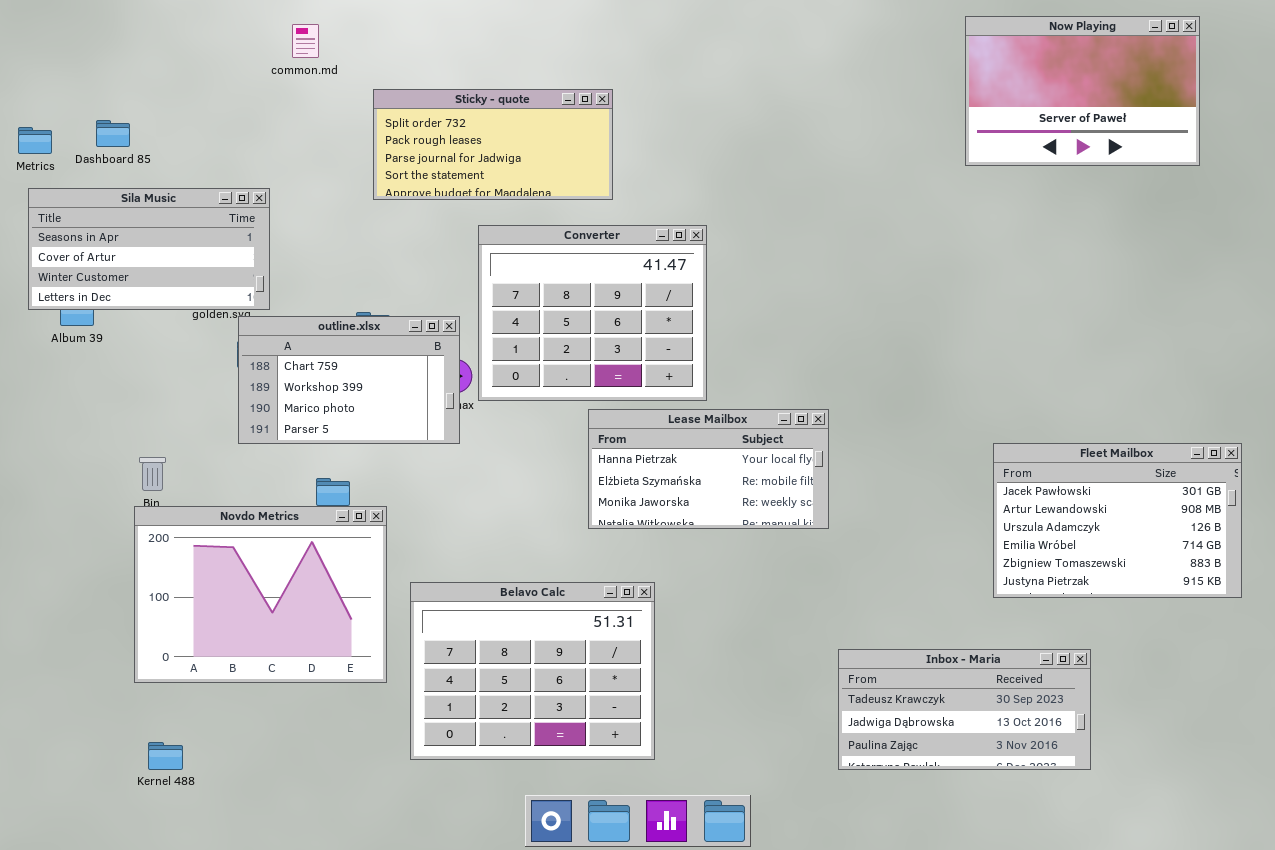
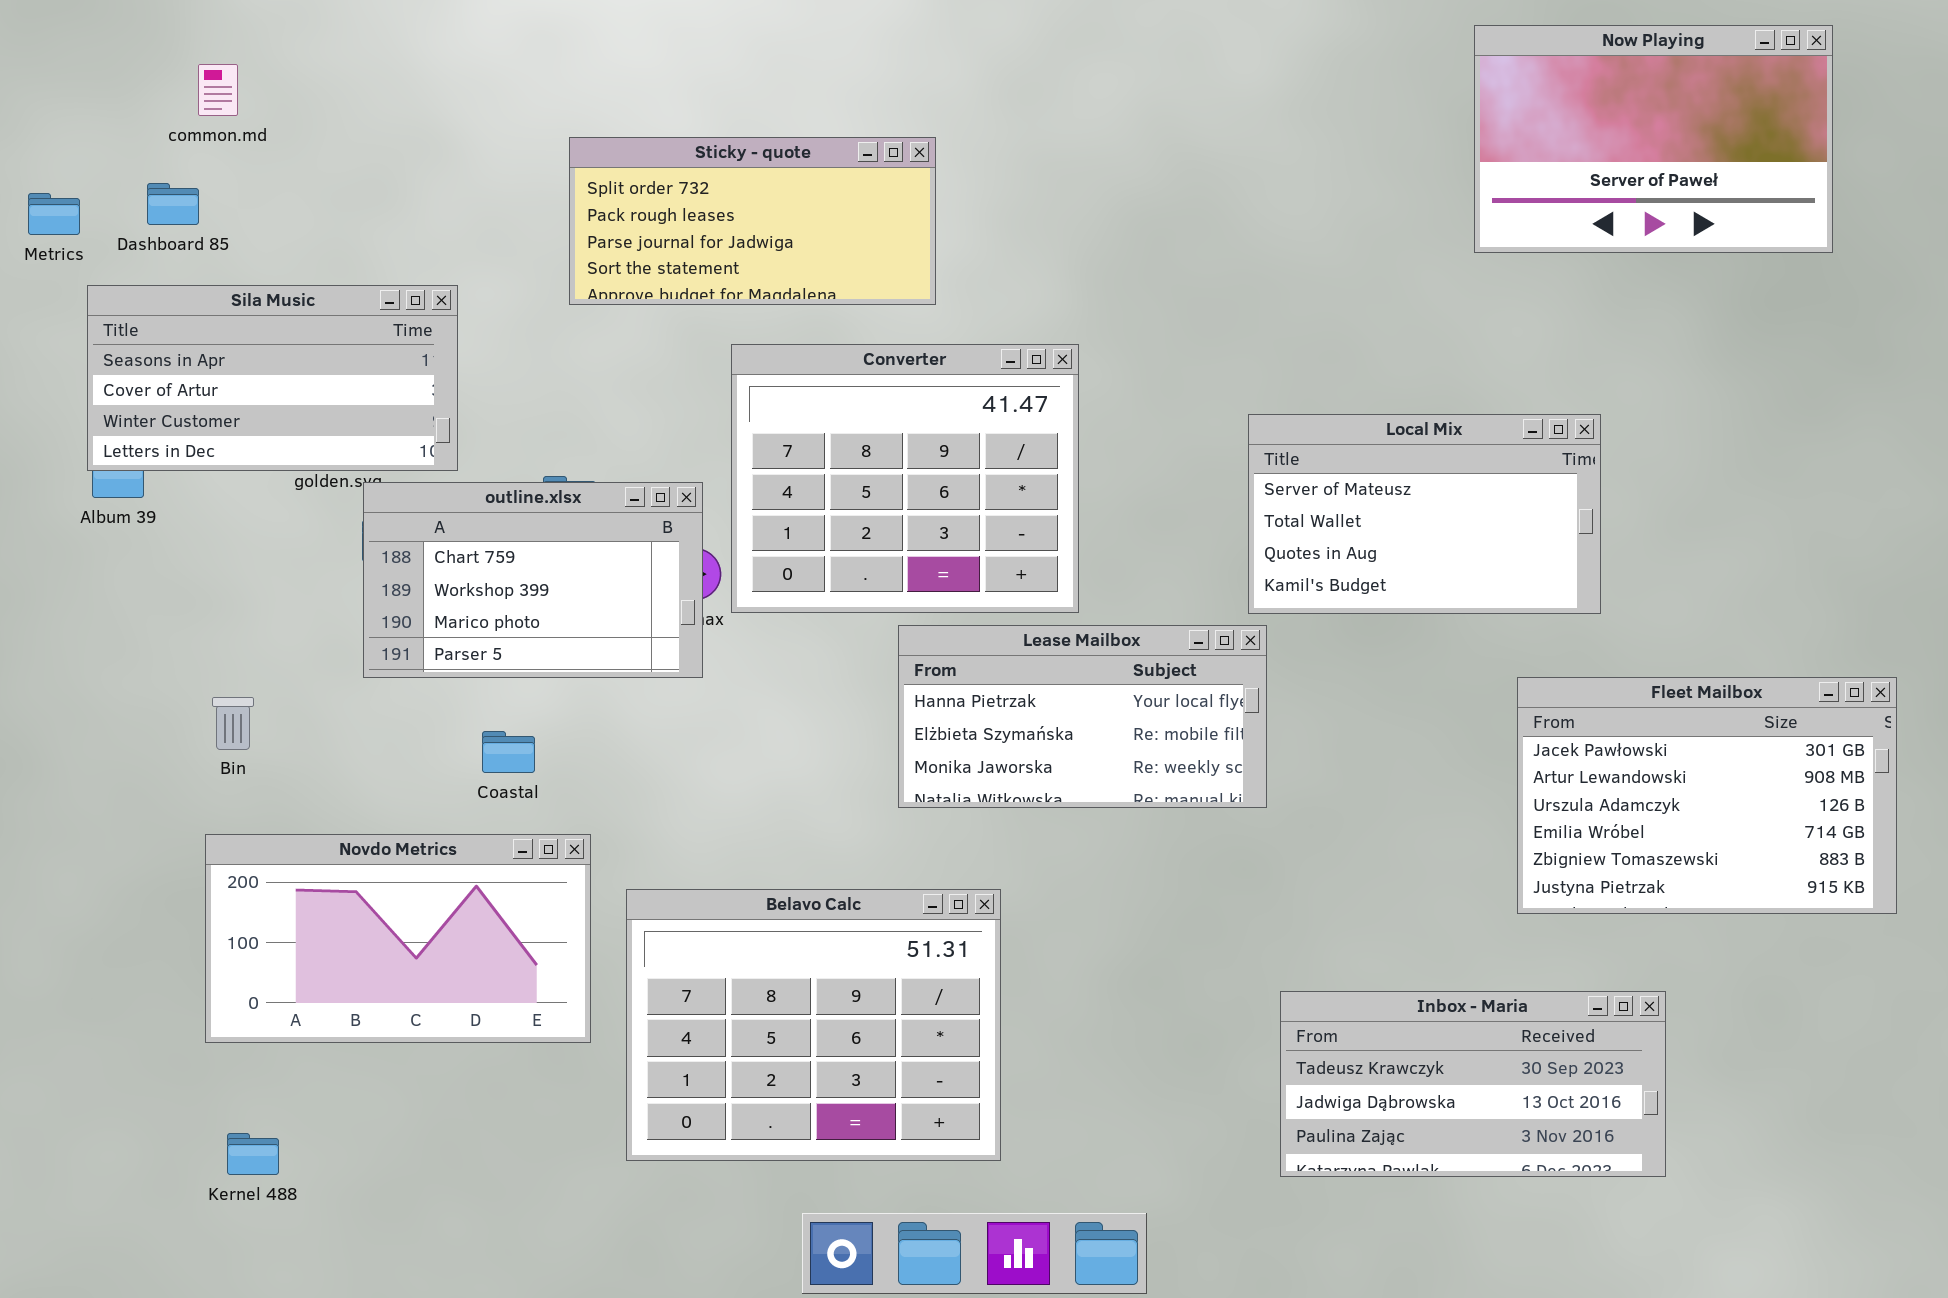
common.md: [292,24,319,58] -> [198,64,238,116], moved
Sila Music: [28,188,270,310] -> [87,285,458,471], moved
Local Mix: none -> [1248,414,1601,614], opened
Novdo Metrics: [134,506,387,683] -> [205,834,591,1043], resized

